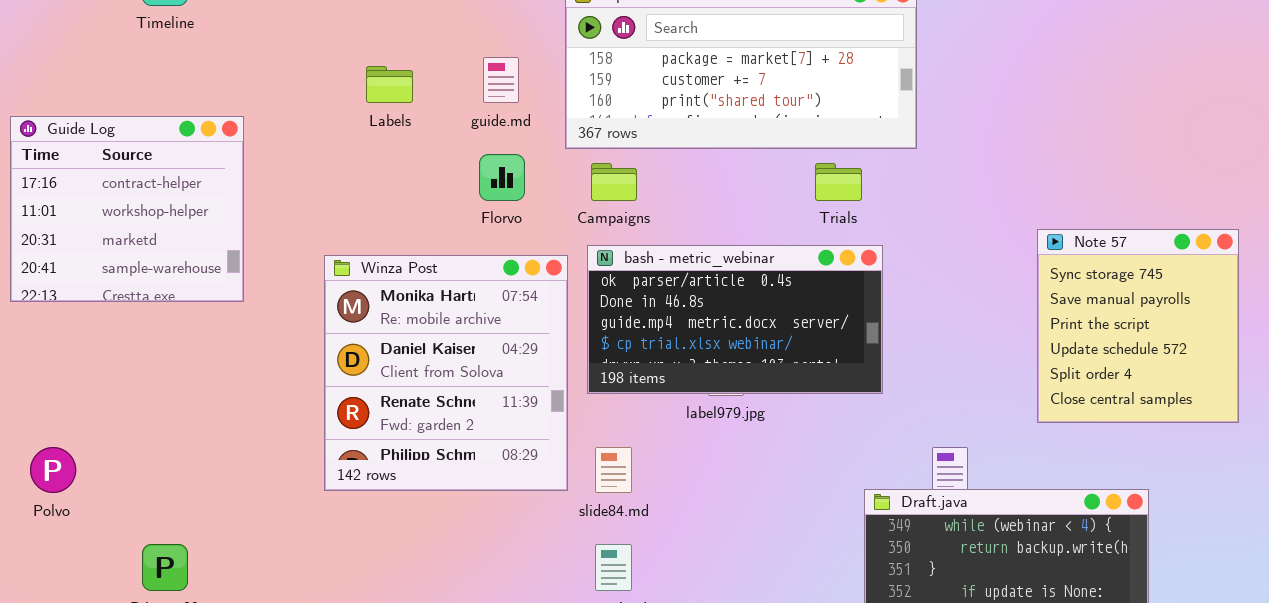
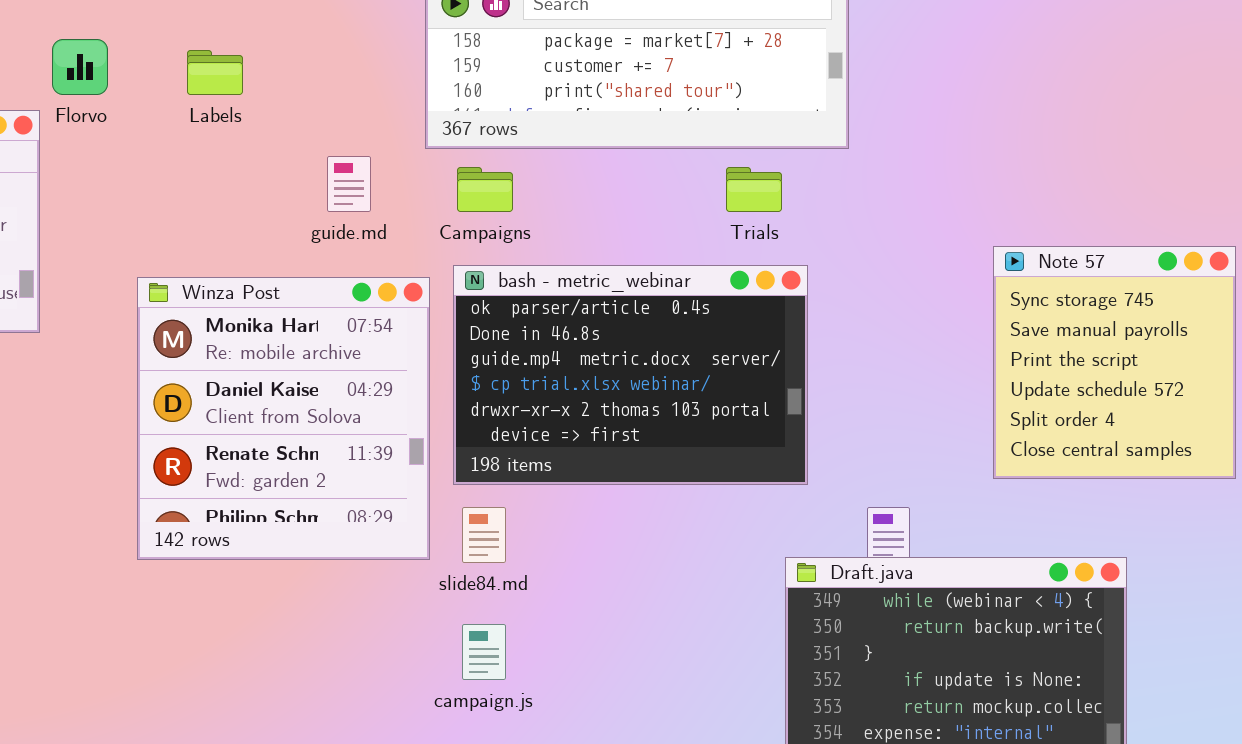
guide.md: [483,57,519,103] -> [327,156,371,212], moved
Florvo: [479,154,525,201] -> [52,39,108,95], moved
bash - metric_webinar: [587,245,883,394] -> [453,265,808,485], resized

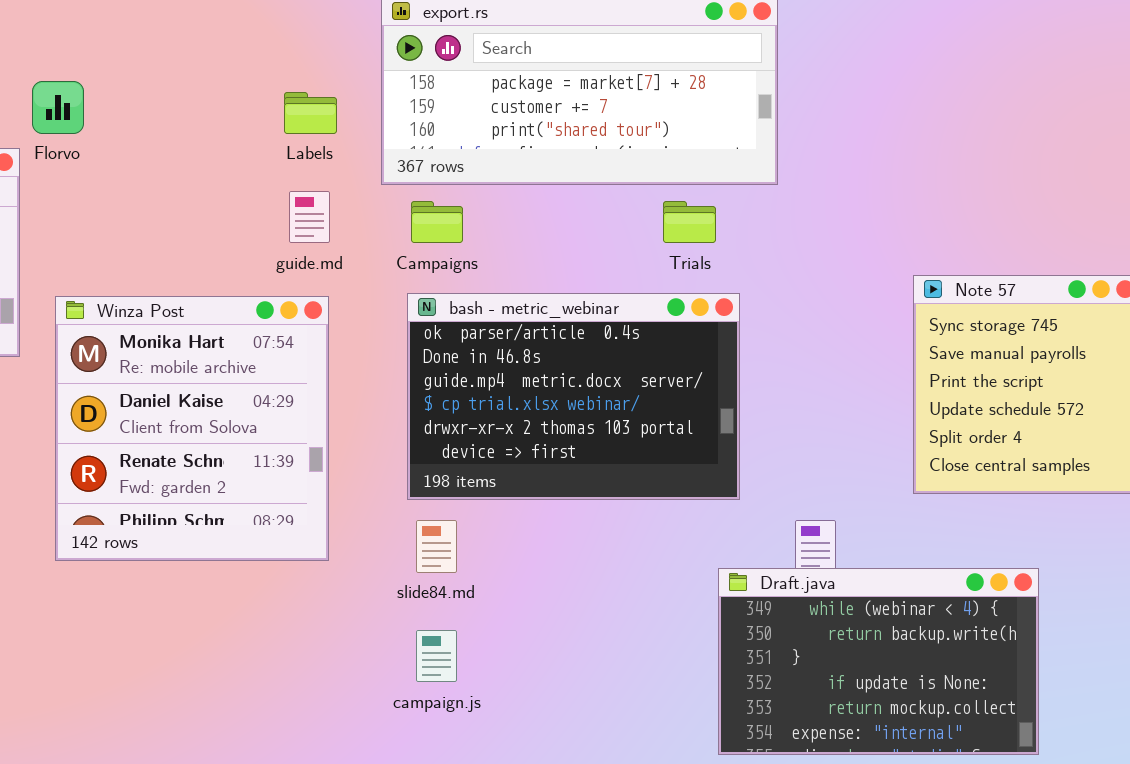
Labels: [187,50,243,95] -> [284,92,337,134], moved
Winza Post: [137,277,430,560] -> [55,296,329,561], moved

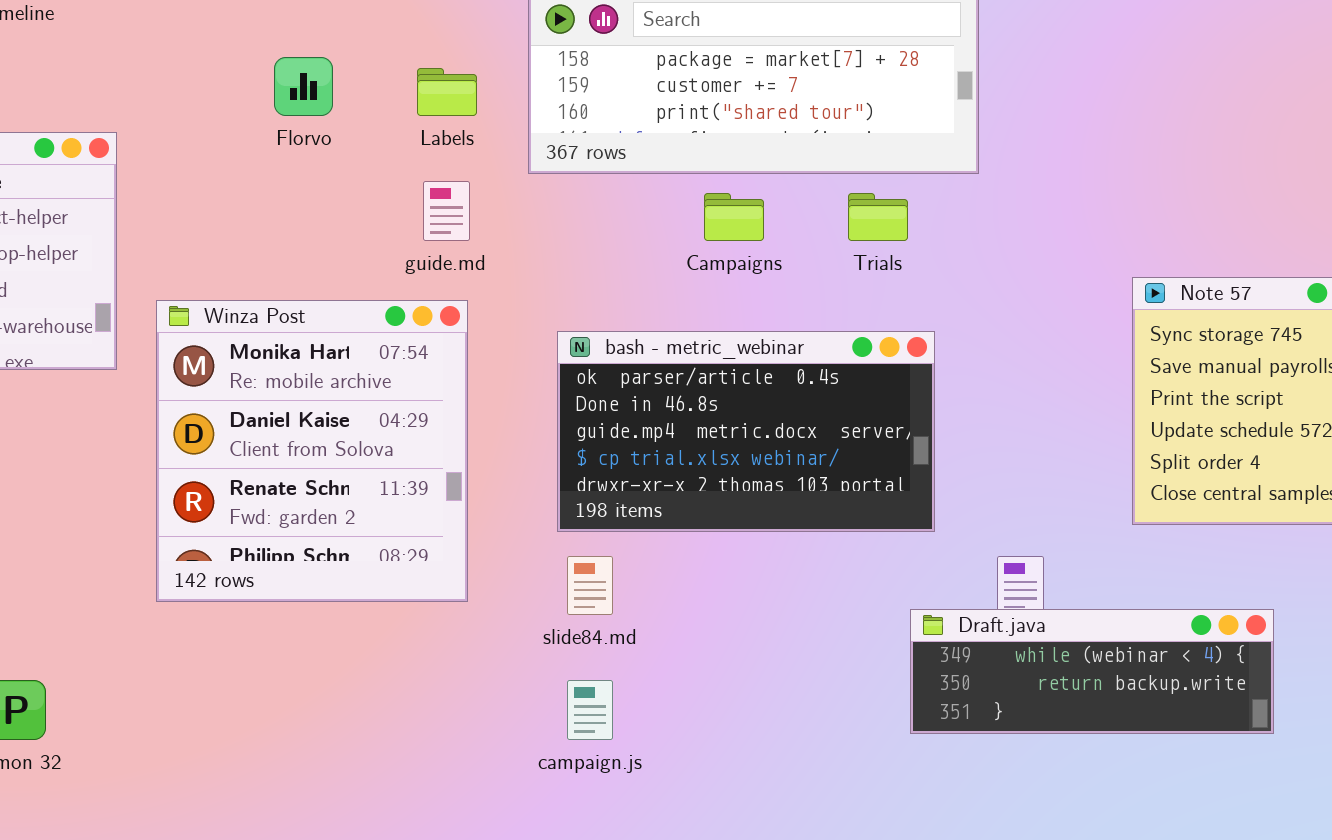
Florvo: [32,81,84,134] -> [274,57,333,116], moved
Campaigns: [411,201,463,243] -> [704,193,764,241], moved
bash - metric_webinar: [407,293,740,500] -> [557,331,935,532], resized
Draft.java: [718,568,1039,755] -> [910,609,1274,734], resized

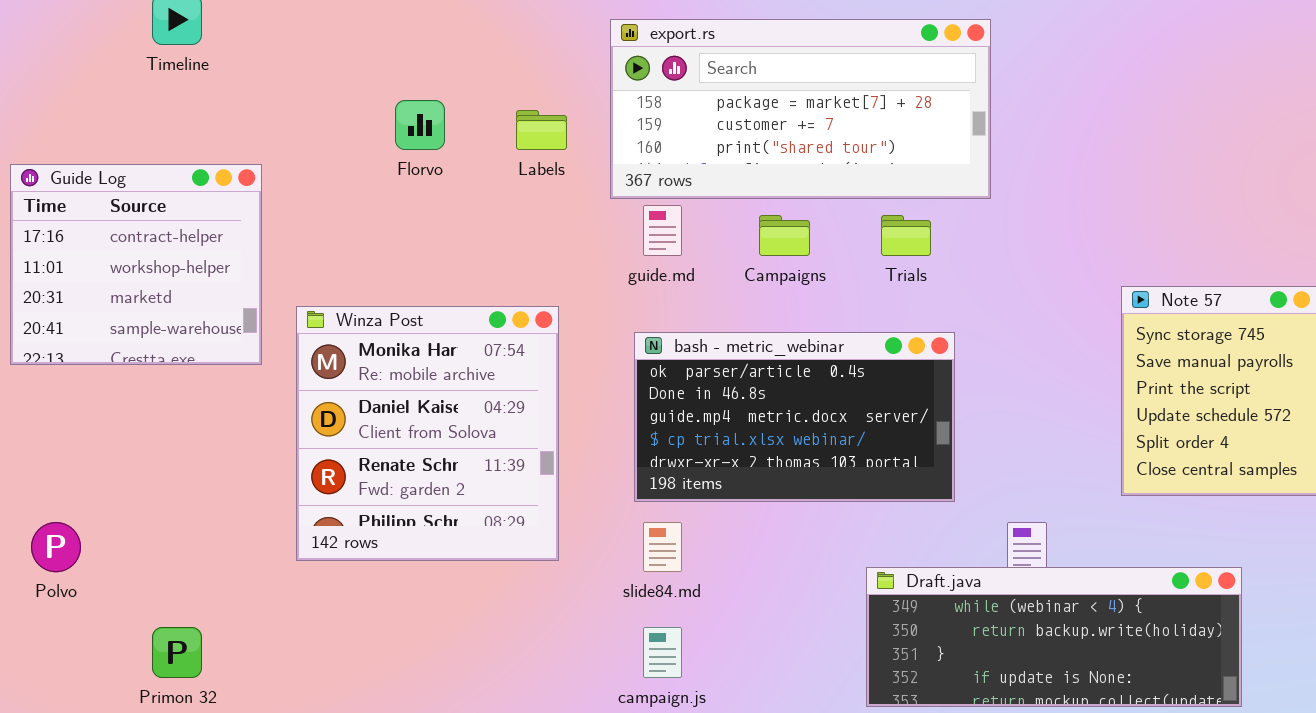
guide.md: [423,181,470,241] -> [643,205,682,256], moved
Draft.java: [910,609,1274,734] -> [866,567,1242,707], resized

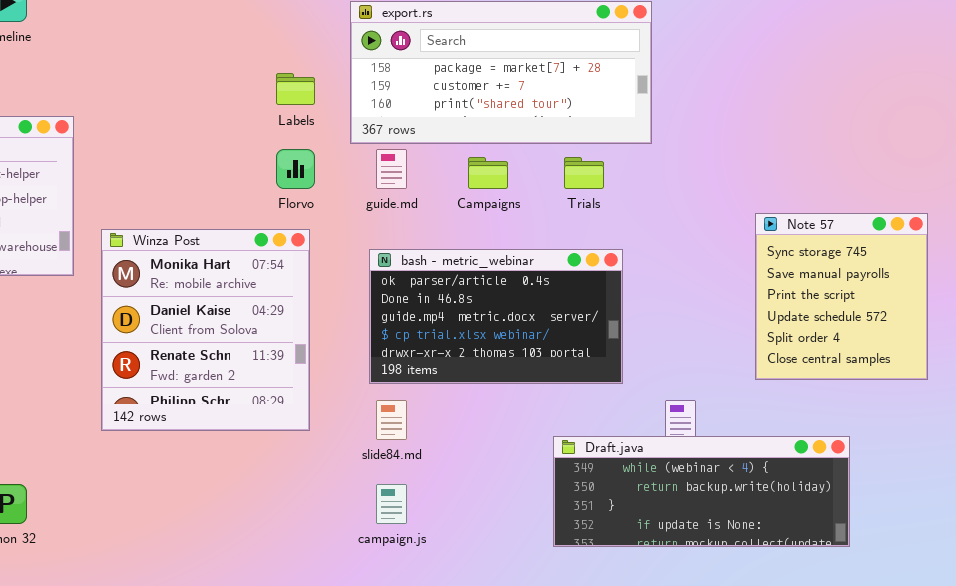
Florvo: [395,100,445,150] -> [276,149,315,189], moved

